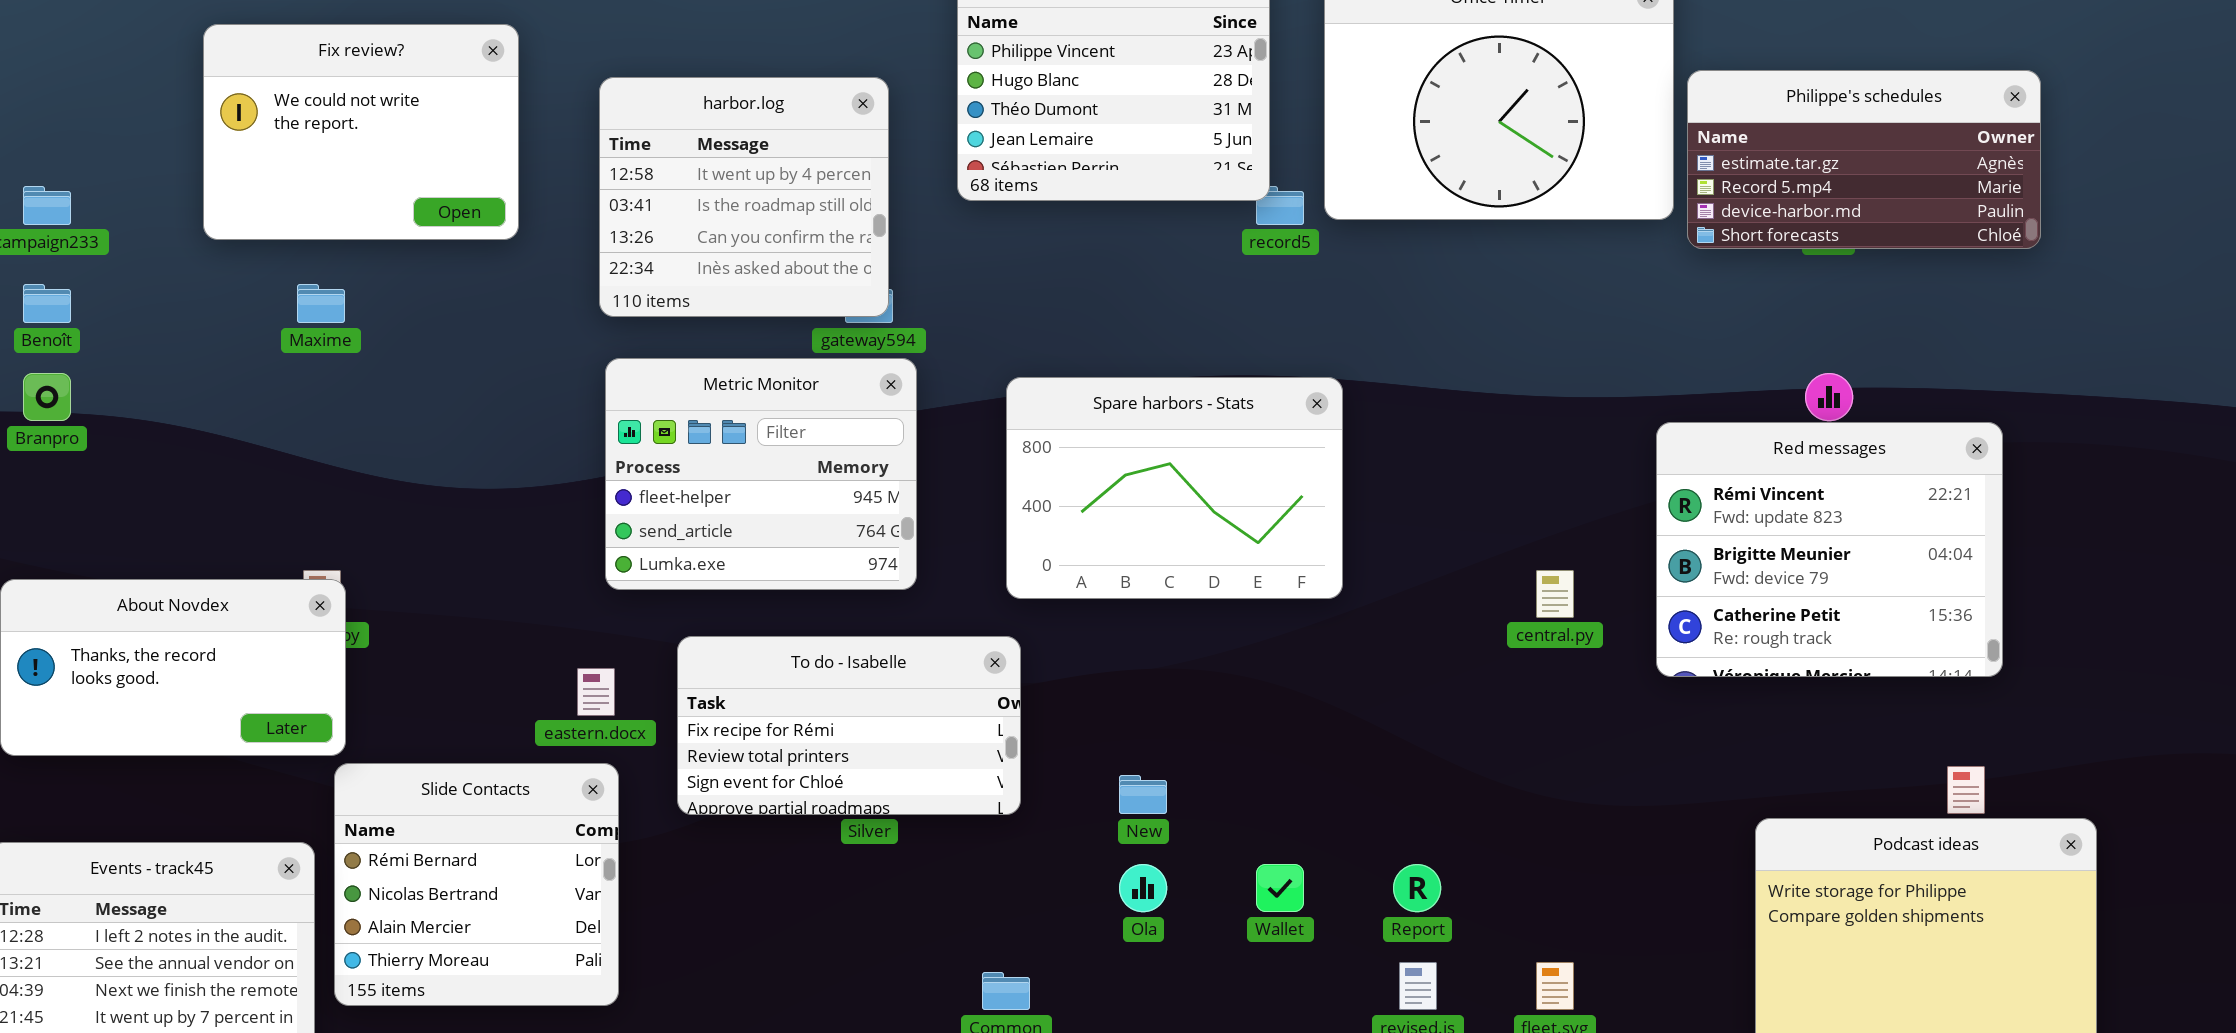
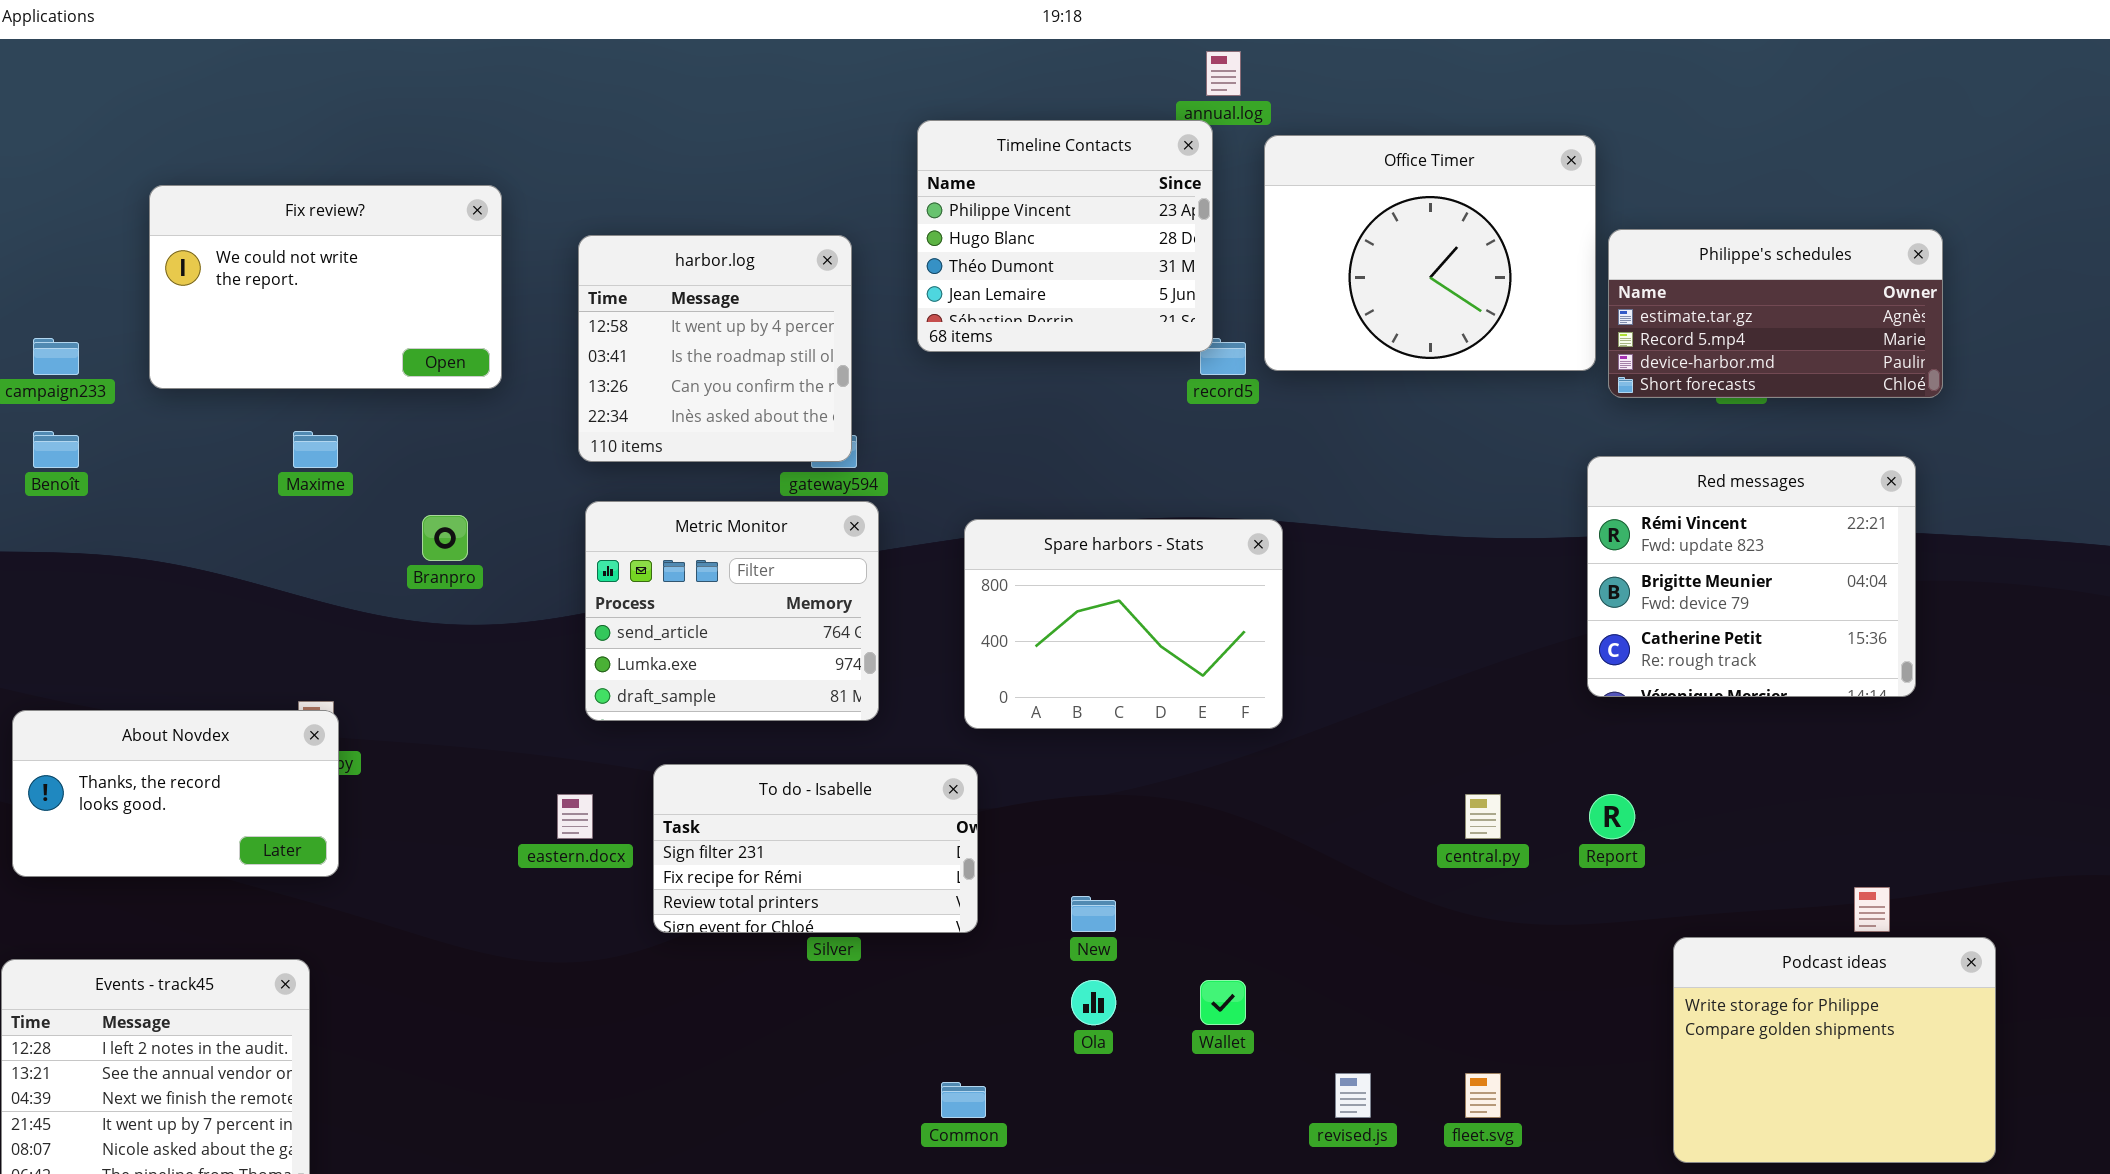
Fix review?: [203,24,519,240] -> [149,185,502,389], resized
Metric Monitor: [605,358,917,590] -> [585,501,879,721], scrolled down 1 row
Branpro: [23,373,71,421] -> [422,515,468,561], moved
Red messages: [1656,422,2003,677] -> [1587,456,1916,697], moved
central.py: [1536,570,1574,618] -> [1465,794,1501,839], moved
To do - Isabelle: [677,636,1021,815] -> [653,764,978,933], scrolled up 1 row
Slide Contacts: [334,763,619,1006] -> none, closed
Report: [1393,864,1441,912] -> [1589,794,1635,839], moved

